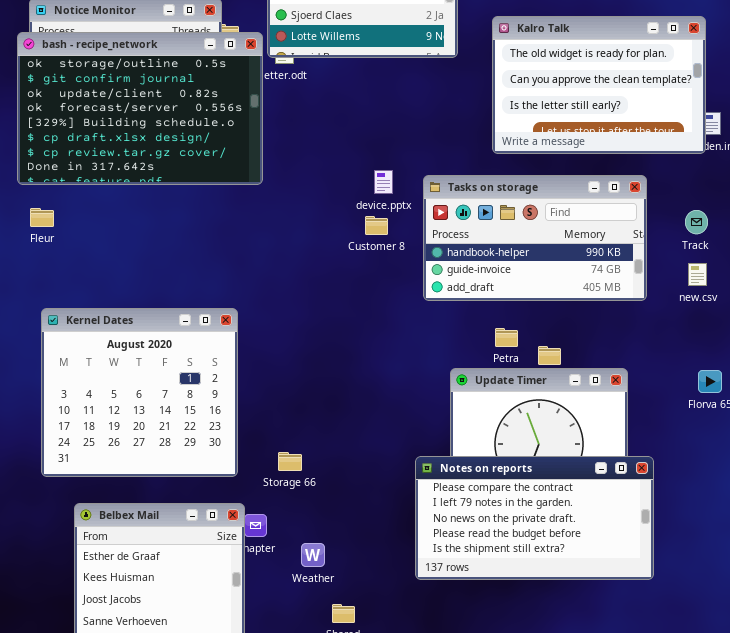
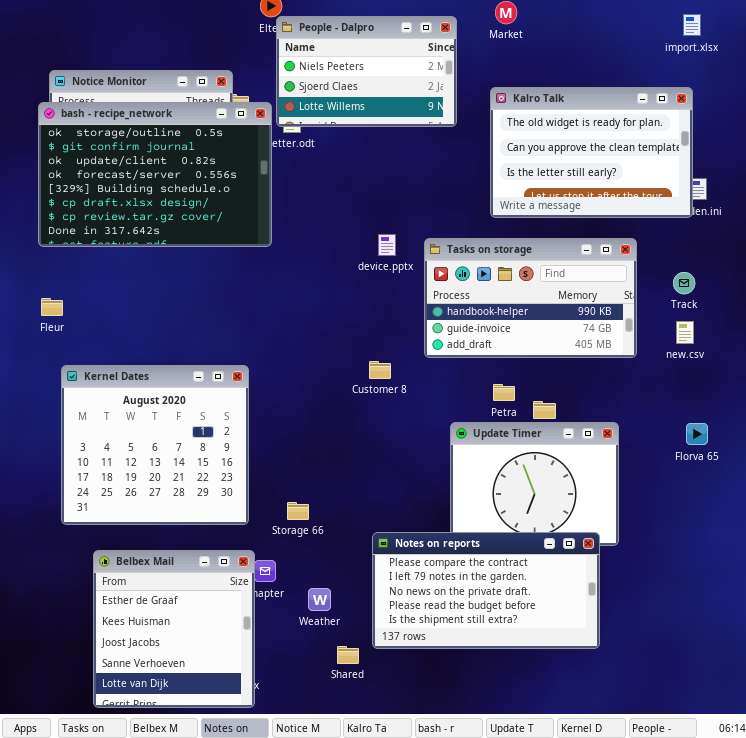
Fleur: [30,208,54,227] -> [41,298,63,316], moved
Customer 8: [365,216,388,235] -> [369,361,391,379], moved
Notes on reports: [415,456,654,580] -> [372,532,600,649], moved

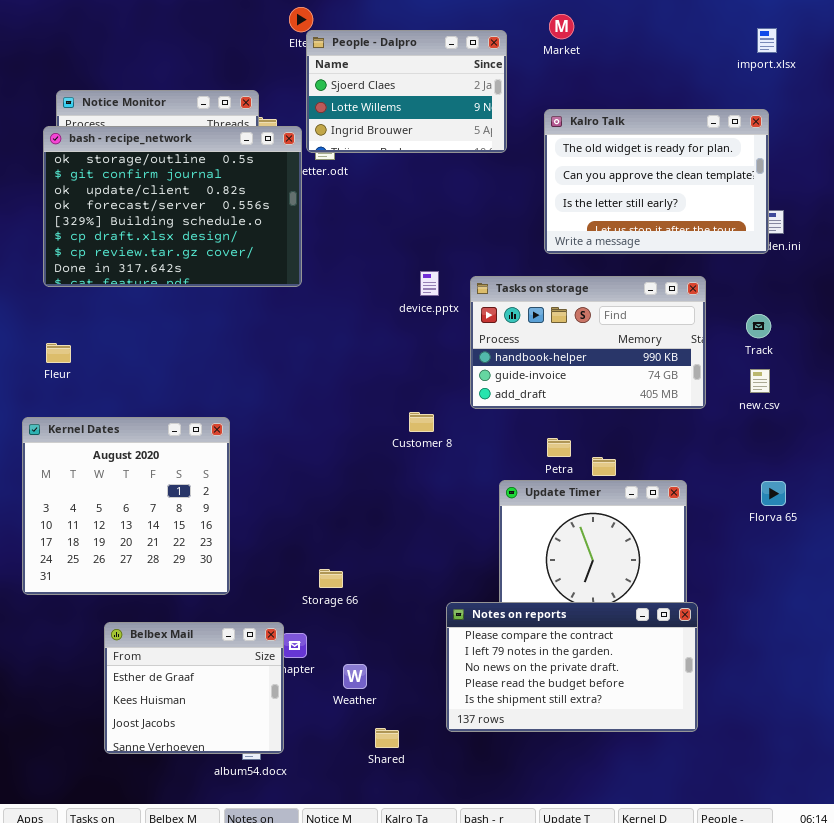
People - Dalpro: [276,16,457,127] -> [306,30,507,153], scrolled down 1 row
Kernel Dates: [61,365,249,525] -> [22,417,230,595], moved
Notes on reports: [372,532,600,649] -> [446,602,698,732], moved
Belbex Mail: [93,550,255,708] -> [104,622,284,754], resized

